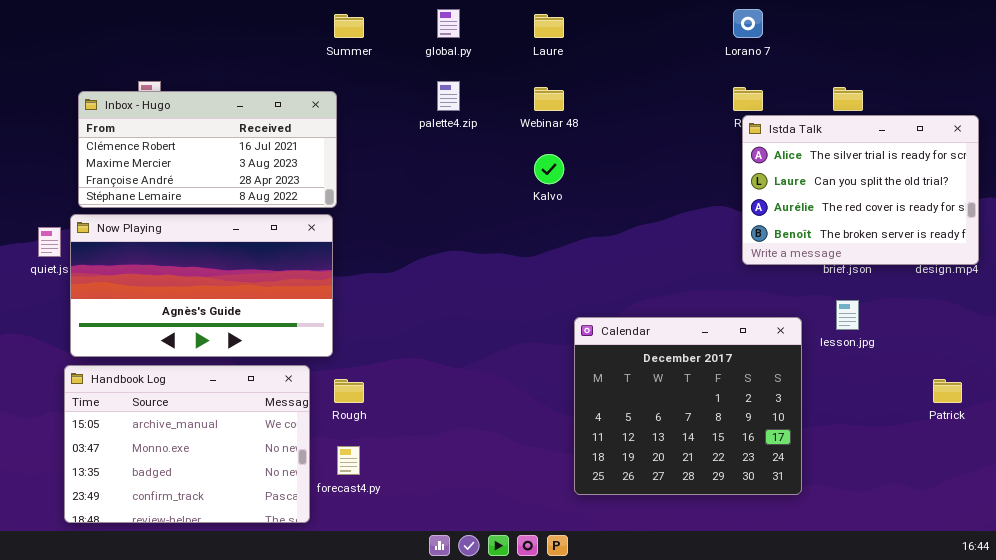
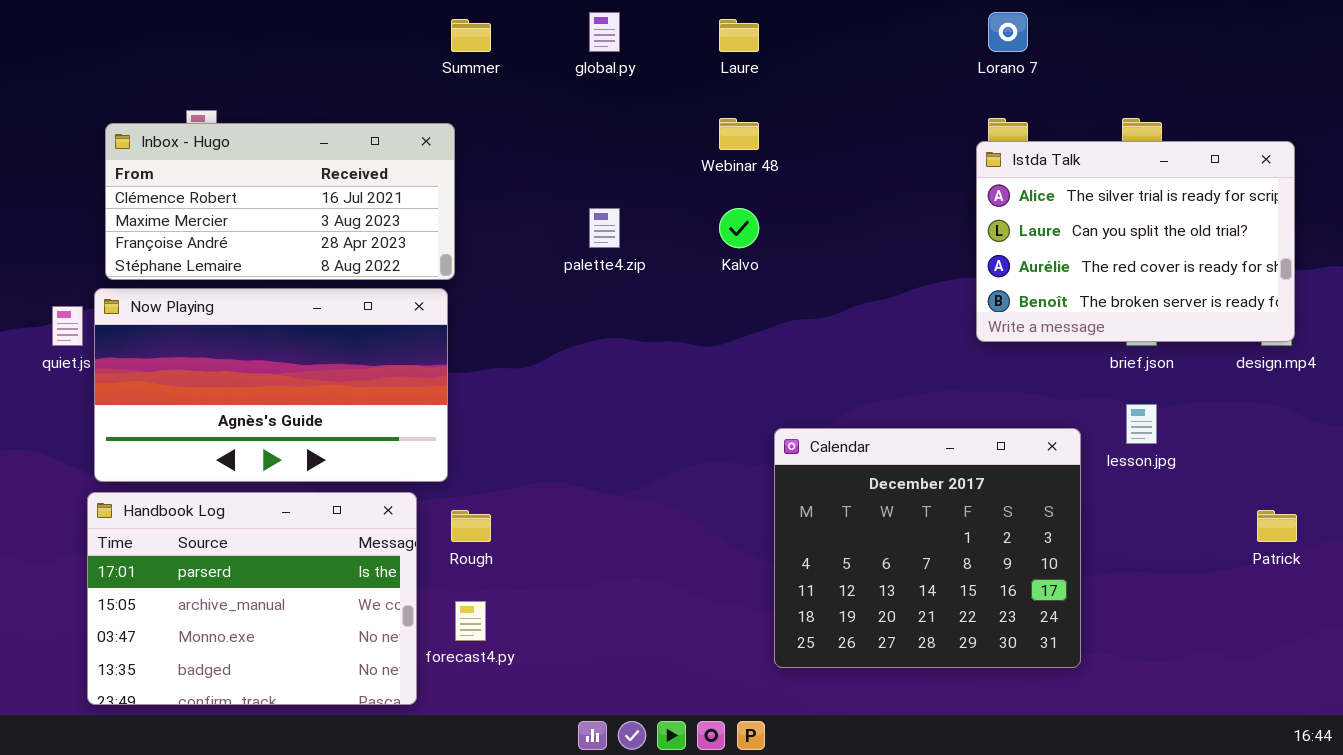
palette4.zip: [437,81,460,111] -> [589,208,620,248], moved
Istda Talk: [742,115,979,265] -> [976,141,1295,342], moved
Handbook Log: [64,365,310,523] -> [87,492,417,705], scrolled up 1 row

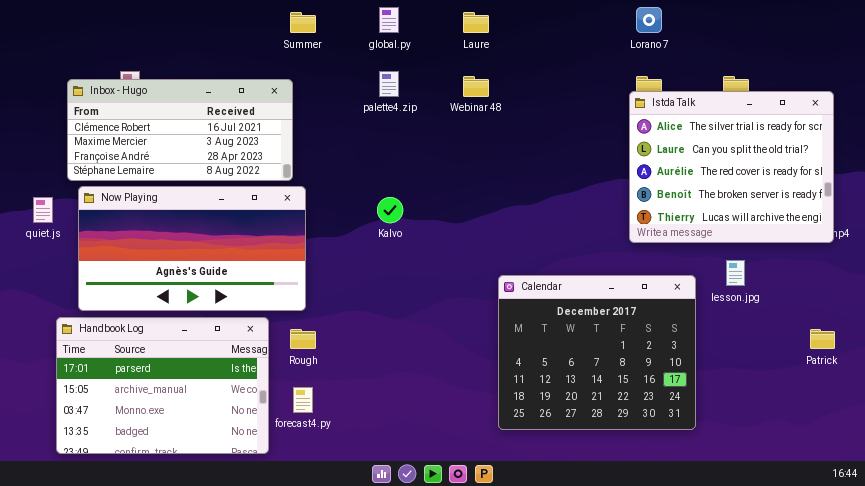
Istda Talk: [976,141,1295,342] -> [629,91,834,243], resized
palette4.zip: [589,208,620,248] -> [379,71,399,97], moved
Kalvo: [719,208,759,248] -> [377,197,403,223], moved
Now Playing: [94,288,448,482] -> [78,186,306,311], moved

